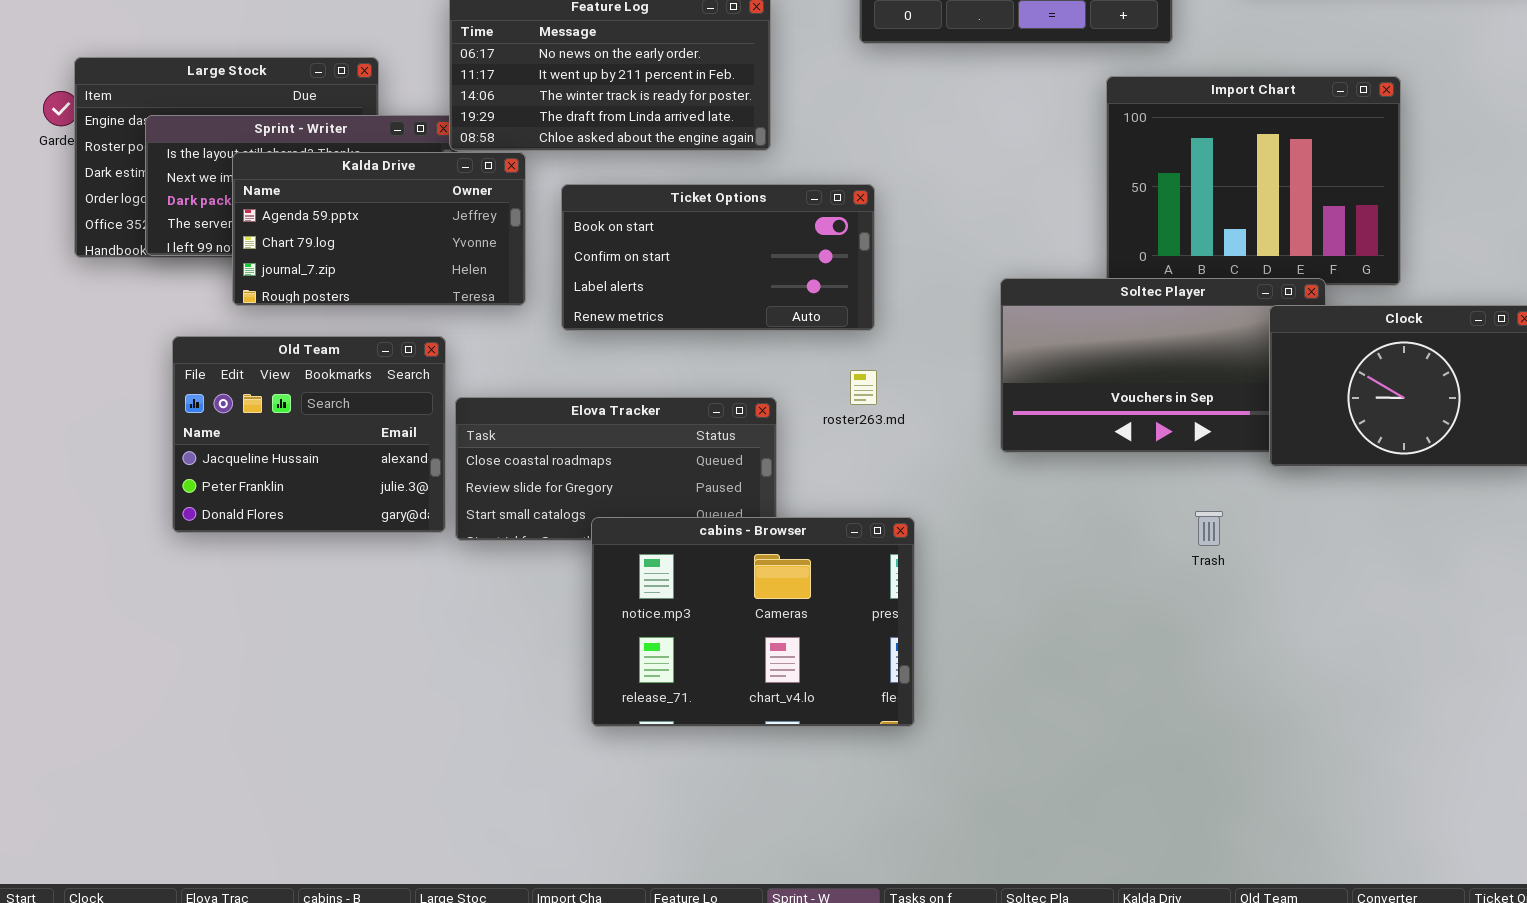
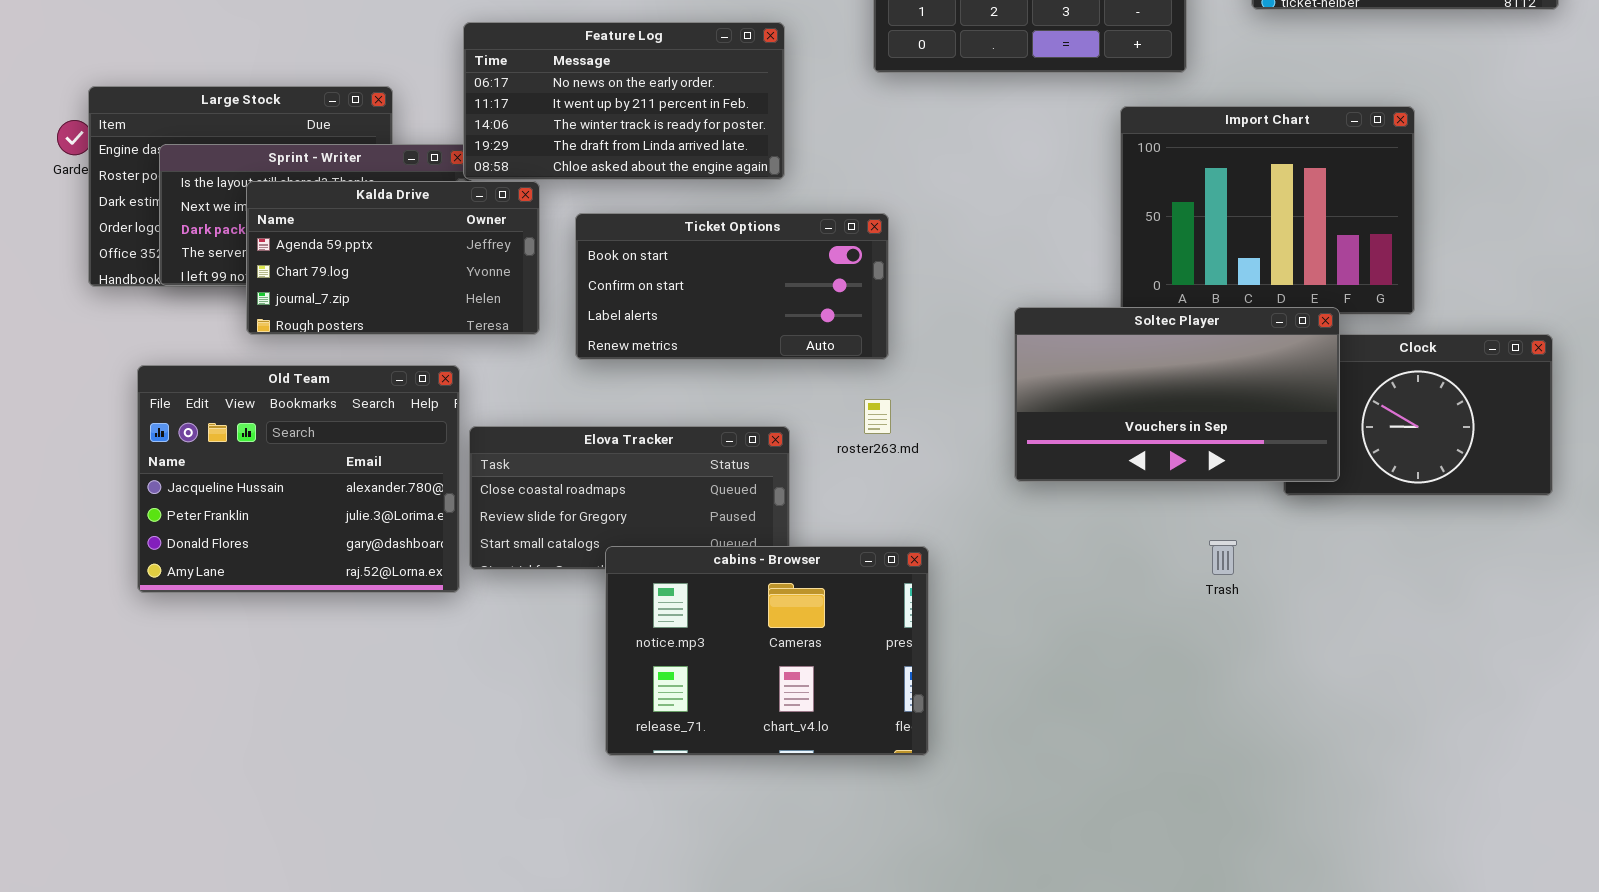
Soltec Player: [1000,278,1326,453] -> [1014,307,1340,482], raised
Old Team: [172,336,446,533] -> [137,365,460,593], resized

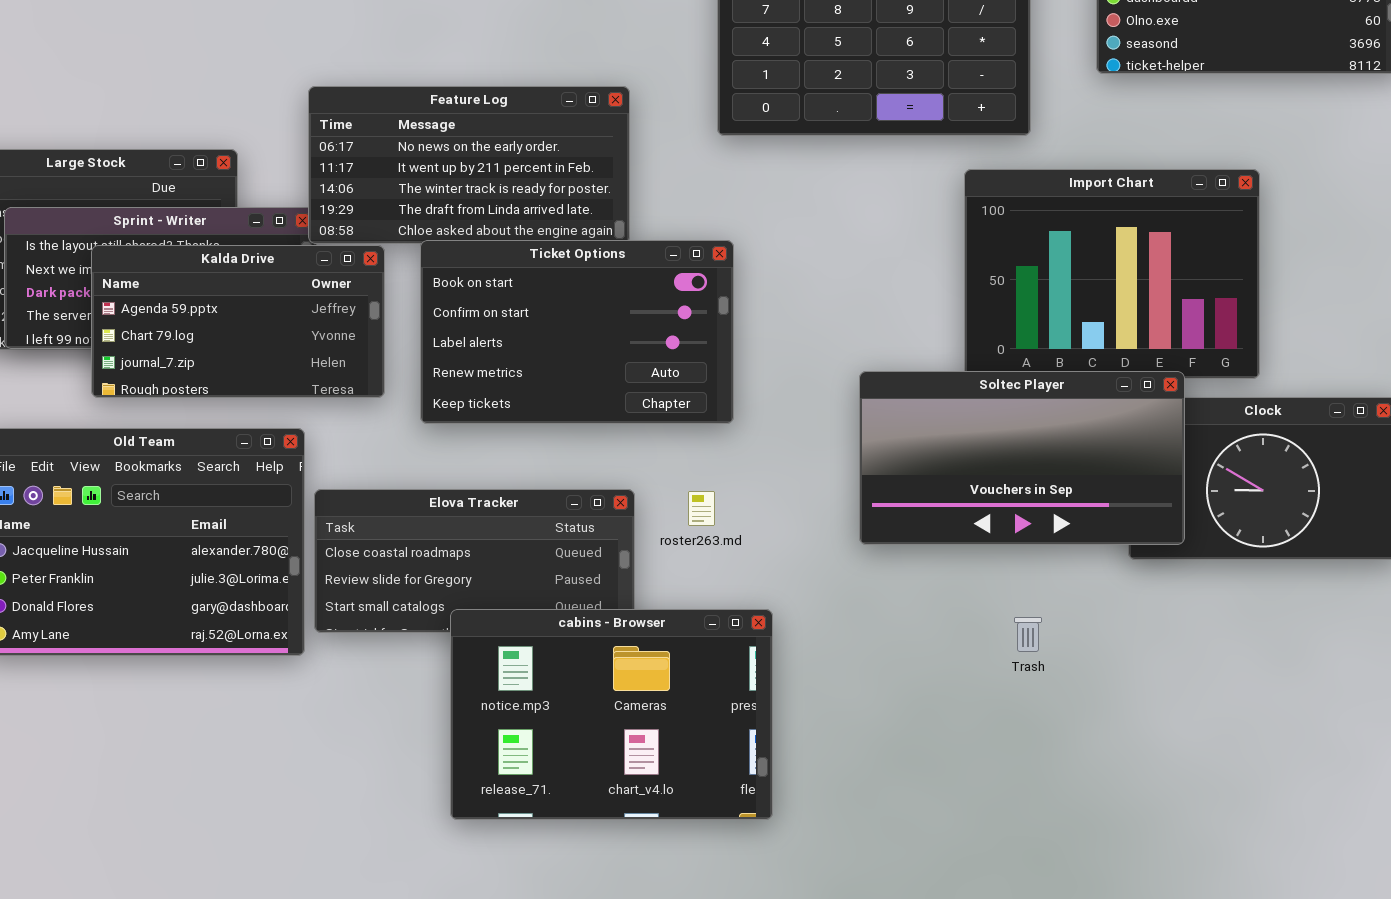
Ticket Options: [575,213,889,360] -> [420,240,734,424], resized
roster263.md: [864,399,891,434] -> [688,491,715,526], moved
Trash: [1209,540,1237,575] -> [1014,617,1042,652], moved

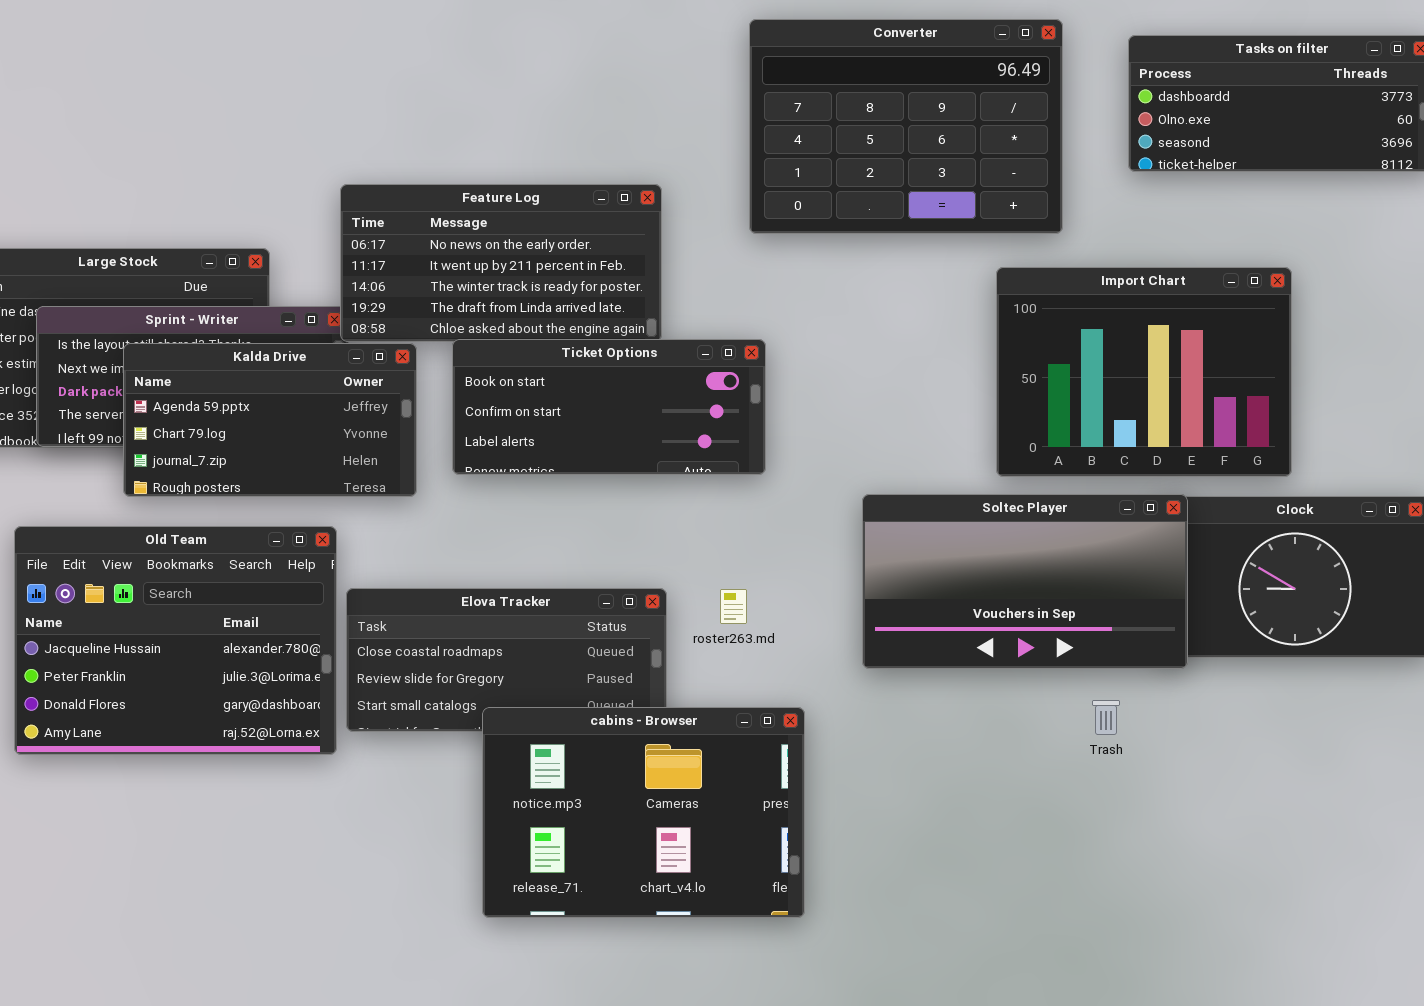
Ticket Options: [420,240,734,424] -> [452,339,766,475], resized
Soltec Player: [859,371,1185,545] -> [862,494,1188,669], moved
Trash: [1014,617,1042,652] -> [1092,700,1120,735], moved

